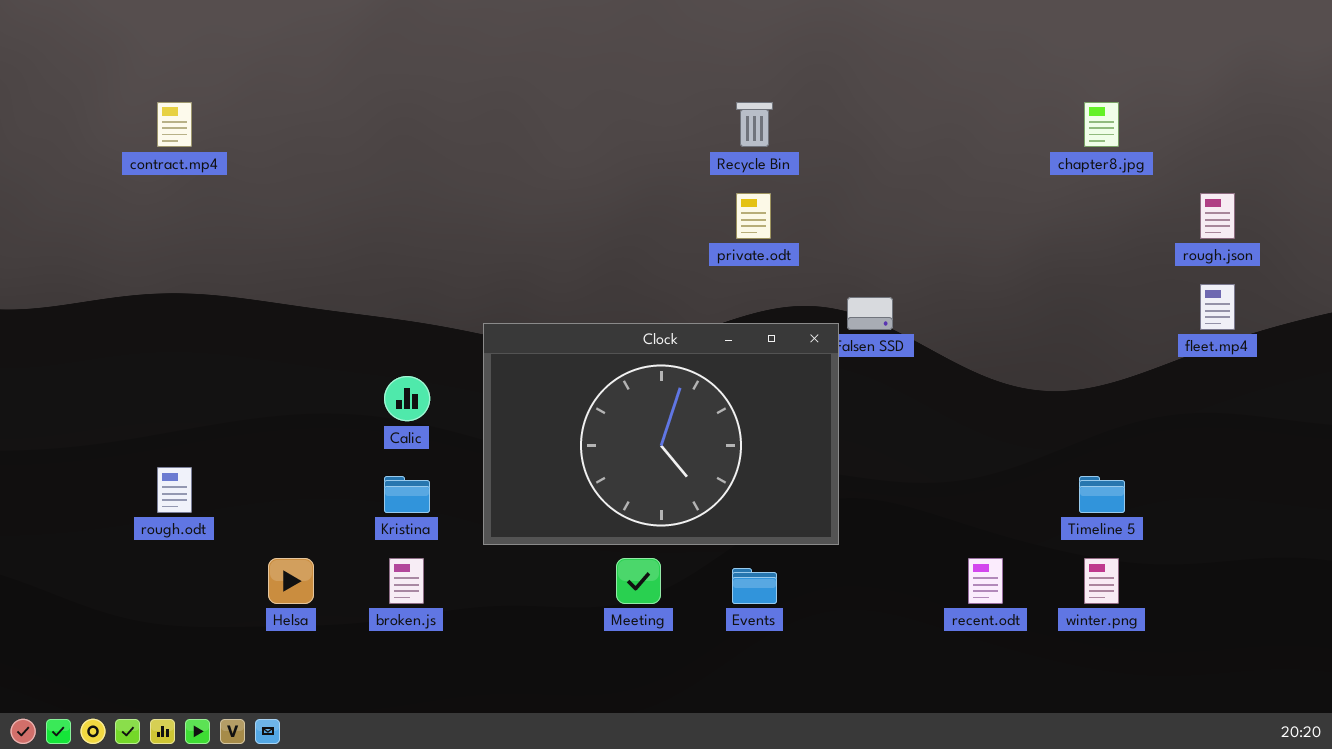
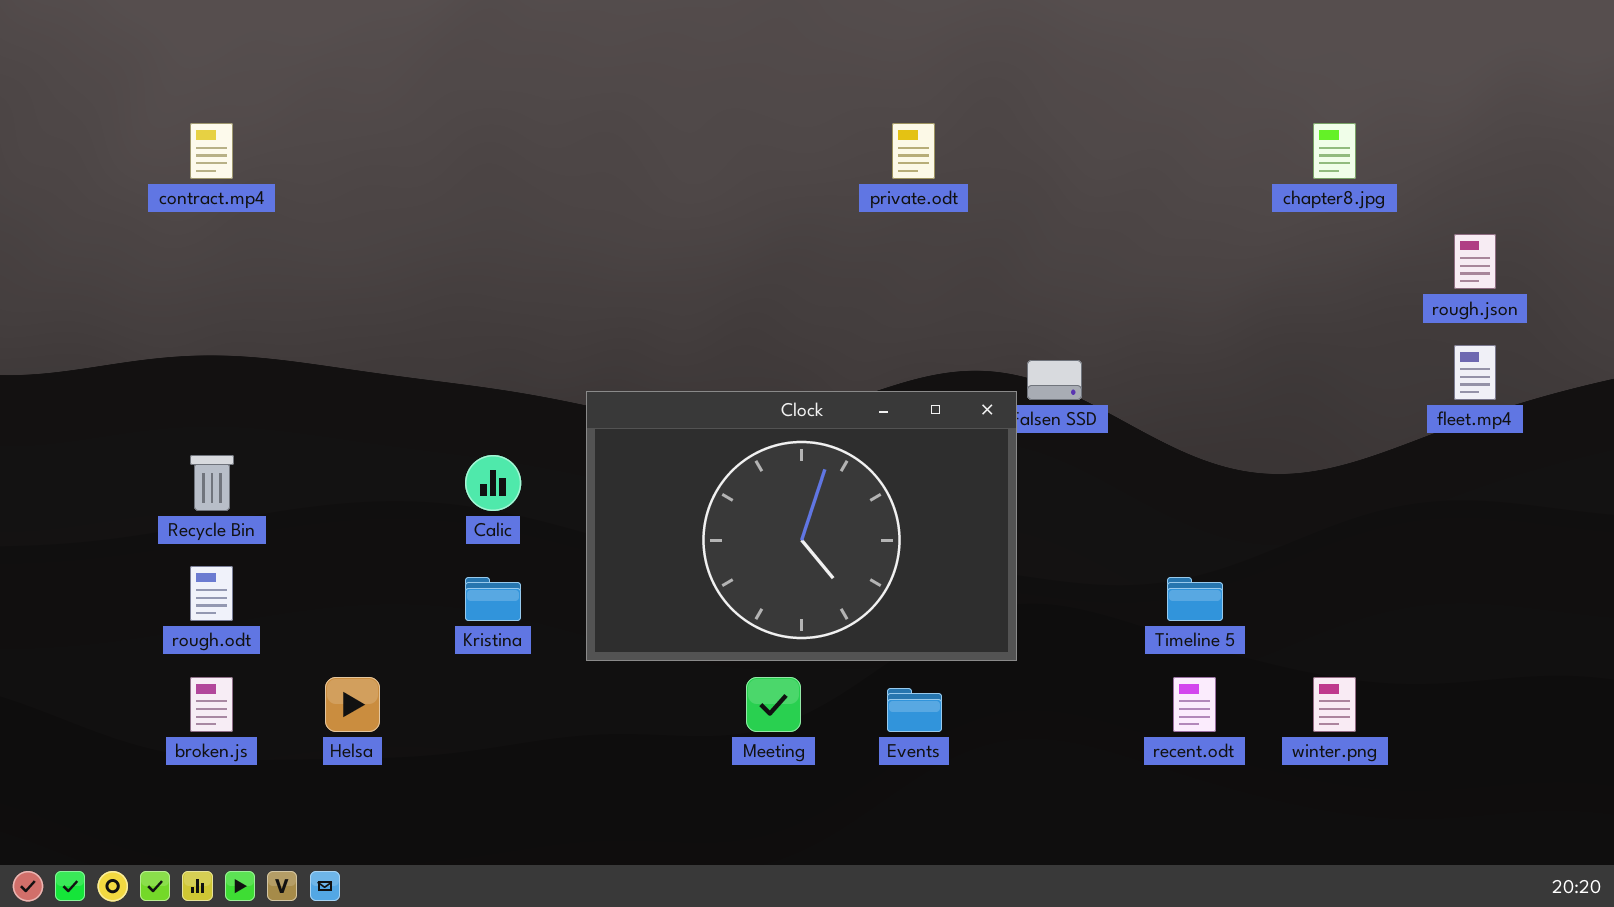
Recycle Bin: [736,102,773,147] -> [190,455,234,511], moved
private.odt: [736,193,771,239] -> [892,123,935,179], moved
Timeline 5: [1079,476,1125,513] -> [1167,577,1223,621], moved
broken.js: [389,558,424,604] -> [190,677,233,732], moved

